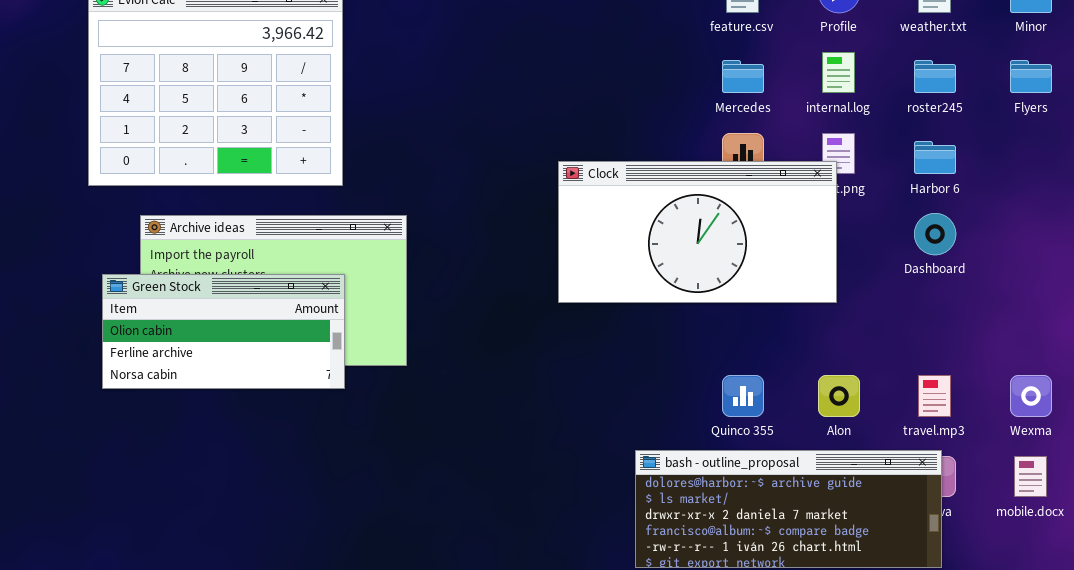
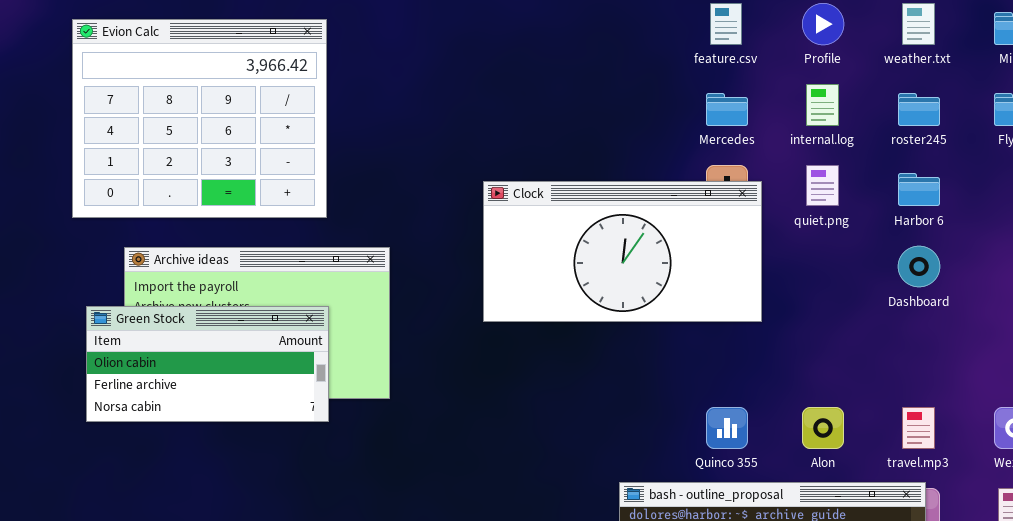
Clock: [558,161,837,303] -> [483,181,762,322], moved

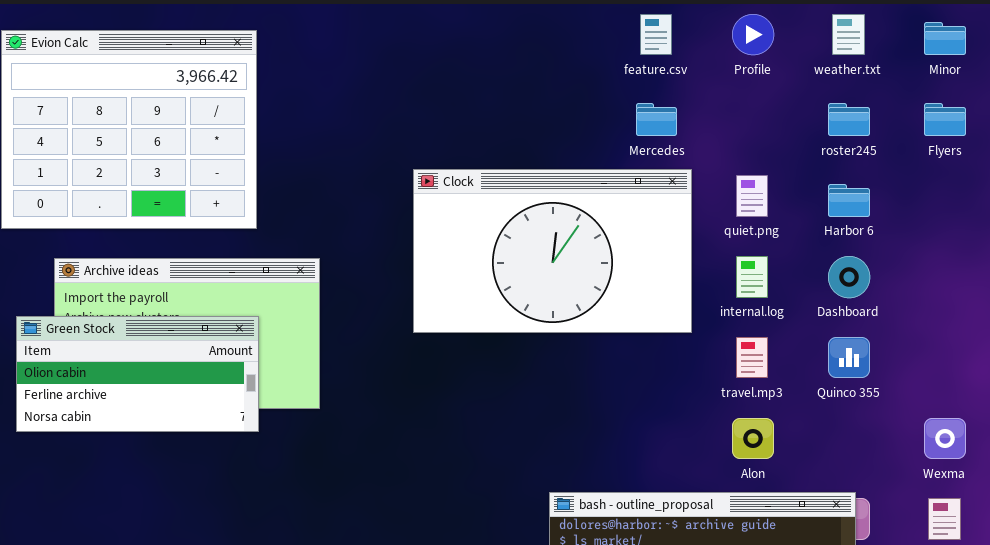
internal.log: [806,84,839,126] -> [736,256,768,298], moved
Clock: [483,181,762,322] -> [413,169,692,333], resized
Quinco 355: [706,407,748,449] -> [828,337,870,378], moved
travel.mp3: [902,407,935,449] -> [736,337,768,378], moved

